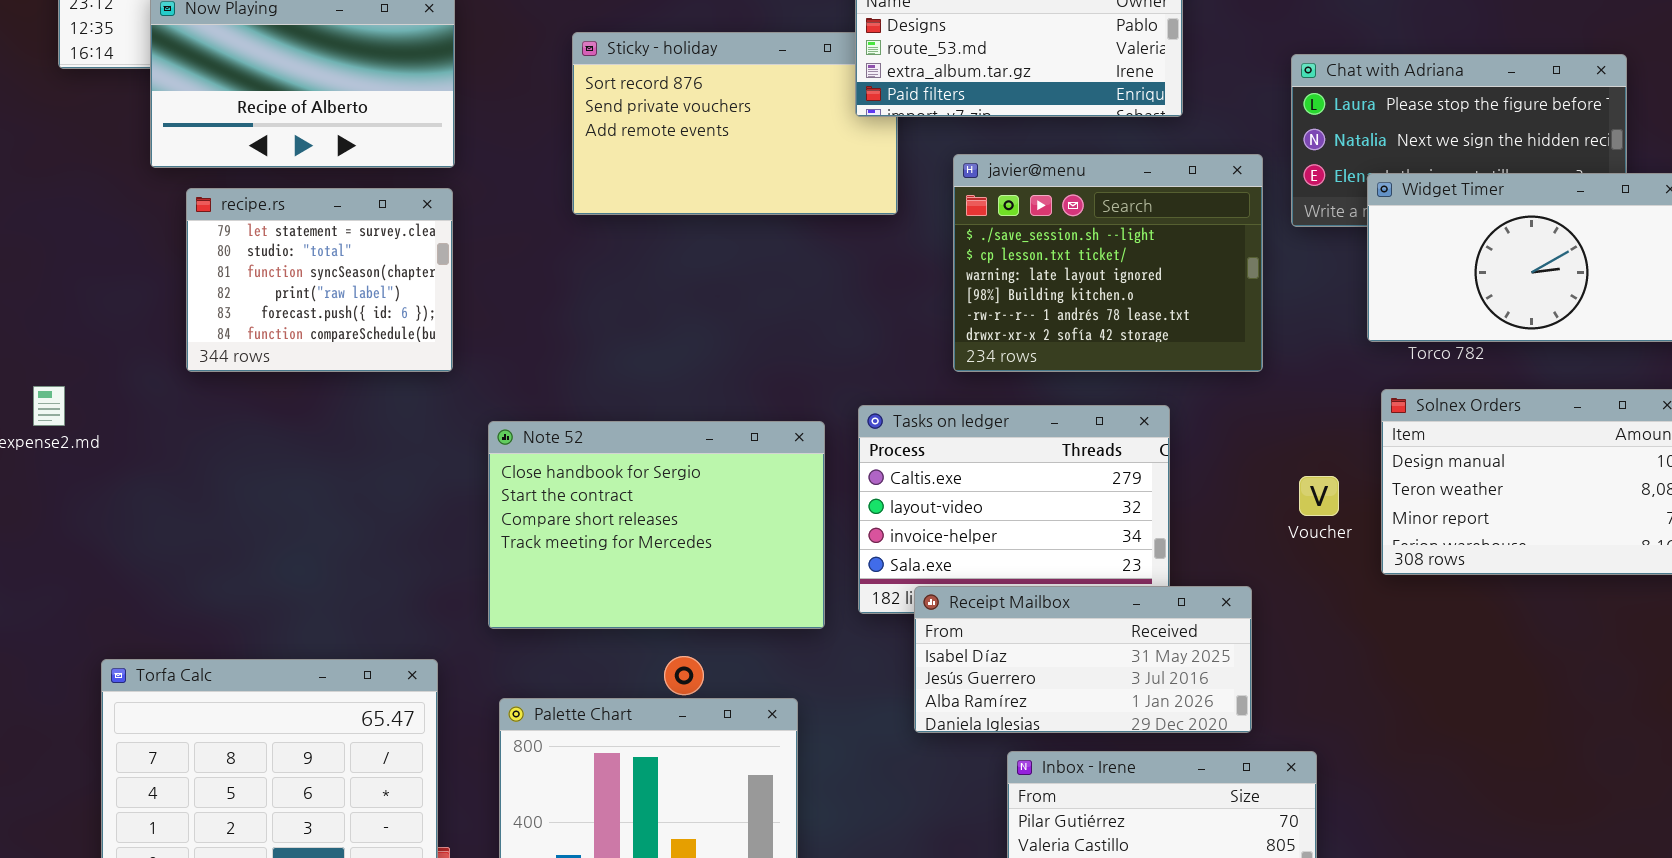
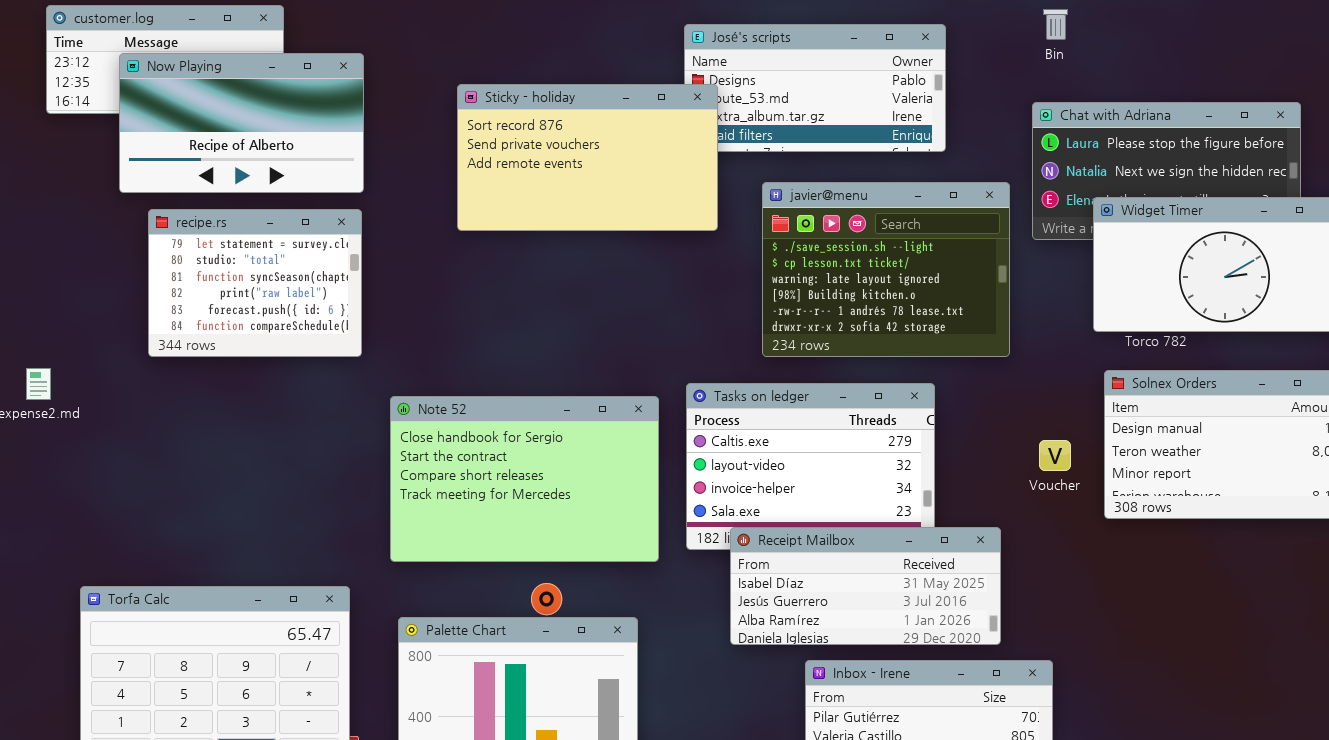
Sticky - holiday: [572,32,898,215] -> [457,84,718,231], raised

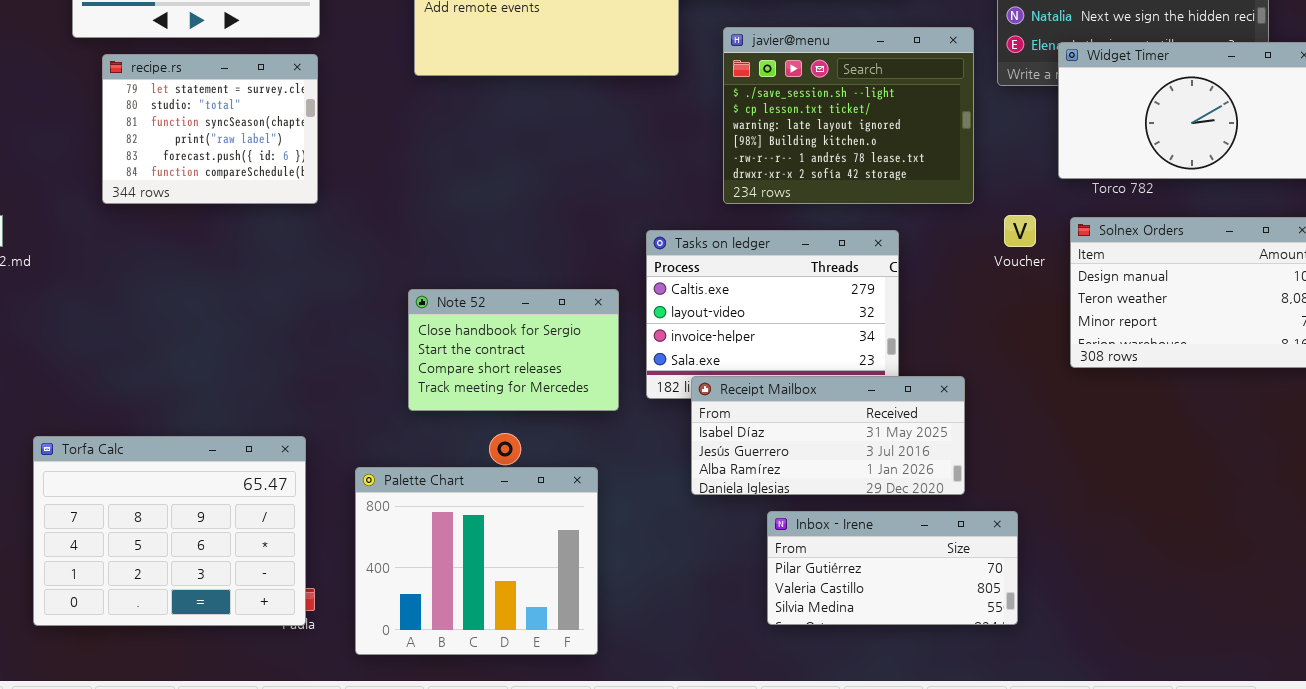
Note 52: [390,396,659,562] -> [408,289,619,411], resized
Voucher: [1039,440,1071,471] -> [1004,215,1036,247], moved

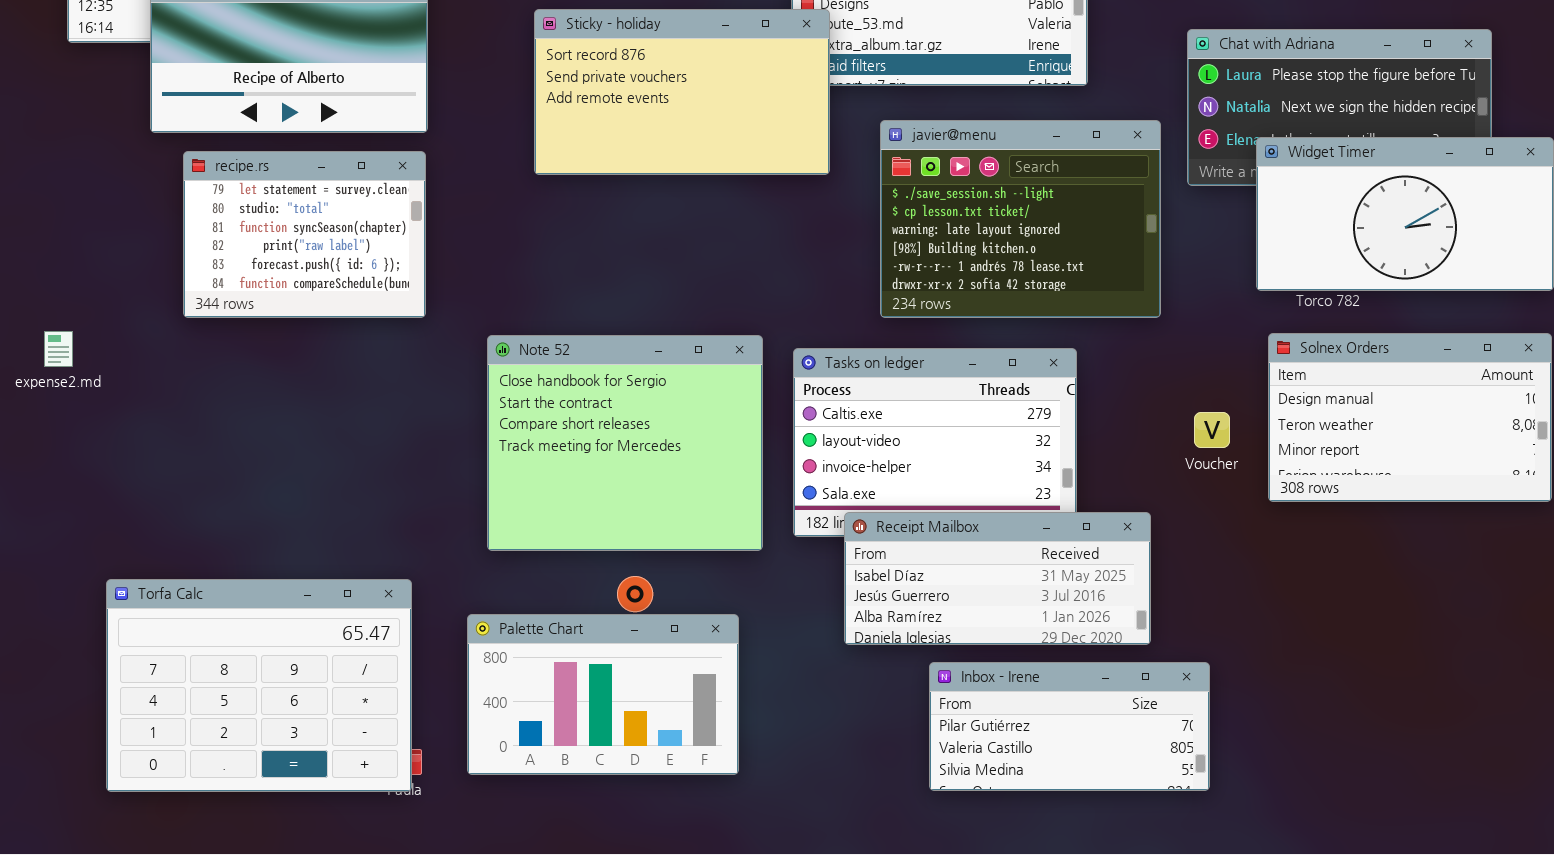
Voucher: [1004,215,1036,247] -> [1194,412,1230,448], moved
Note 52: [408,289,619,411] -> [487,335,763,551], resized
Palette Chart: [355,467,598,655] -> [467,614,739,775], resized

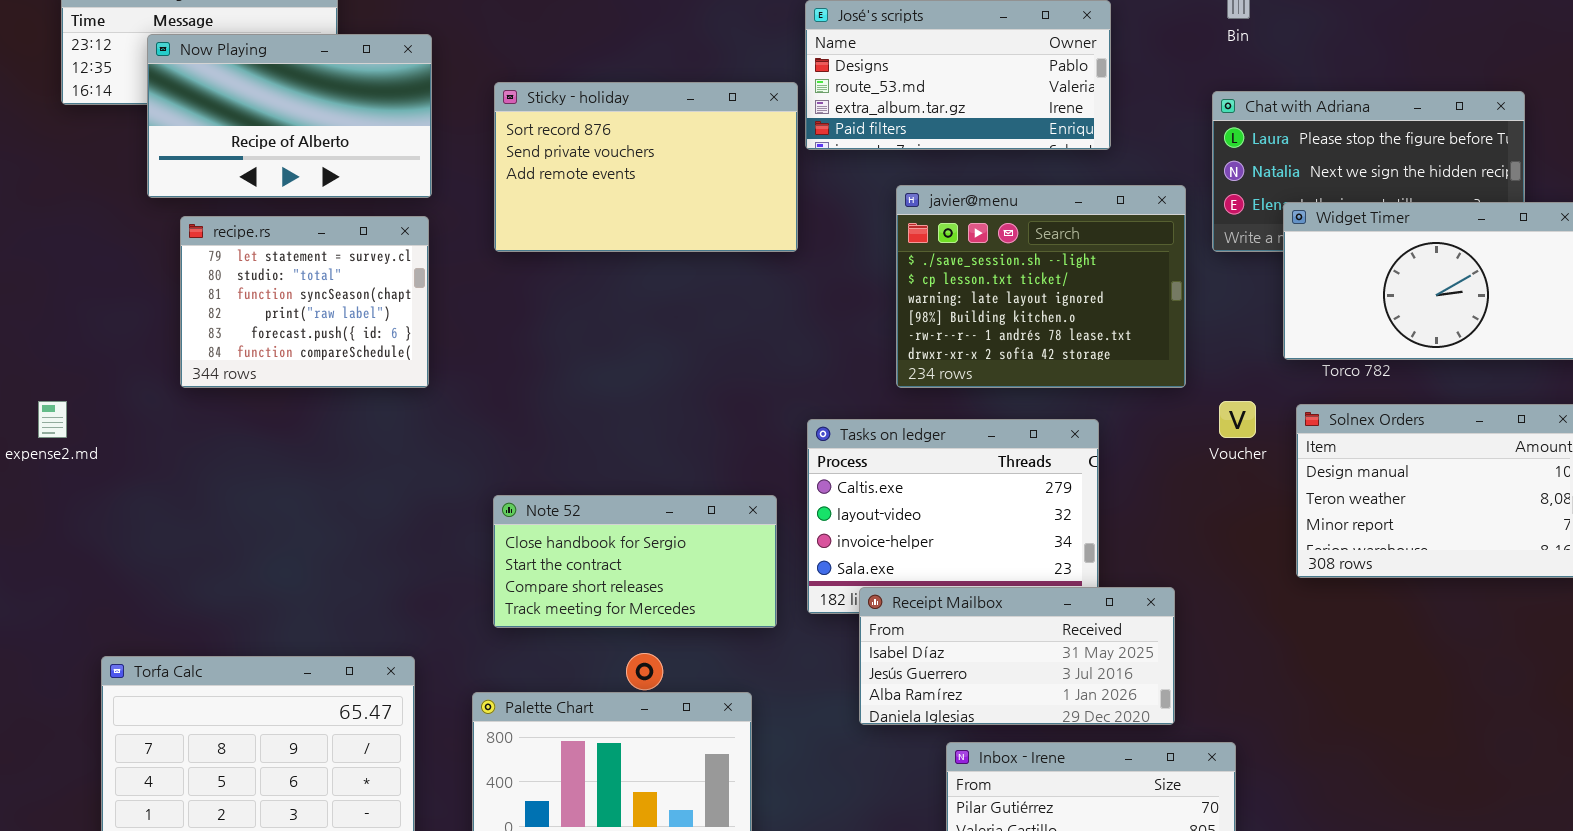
Sticky - holiday: [534,9,830,175] -> [494,82,798,252], moved
Note 52: [487,335,763,551] -> [493,495,777,628], resized
Voucher: [1194,412,1230,448] -> [1219,401,1256,438], moved

